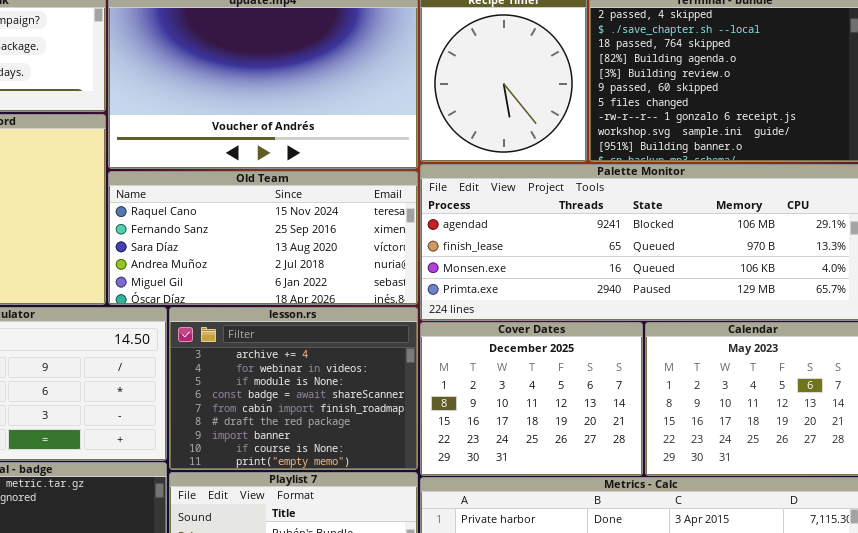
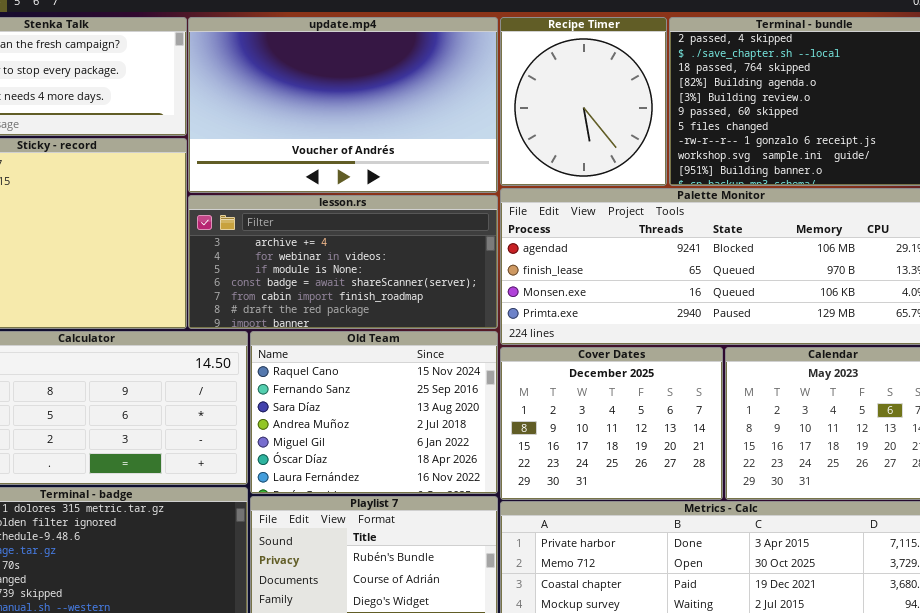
Old Team: [108,171,418,305] -> [250,331,498,494], moved, resized
lesson.rs: [169,307,418,470] -> [188,195,498,329], moved, resized

